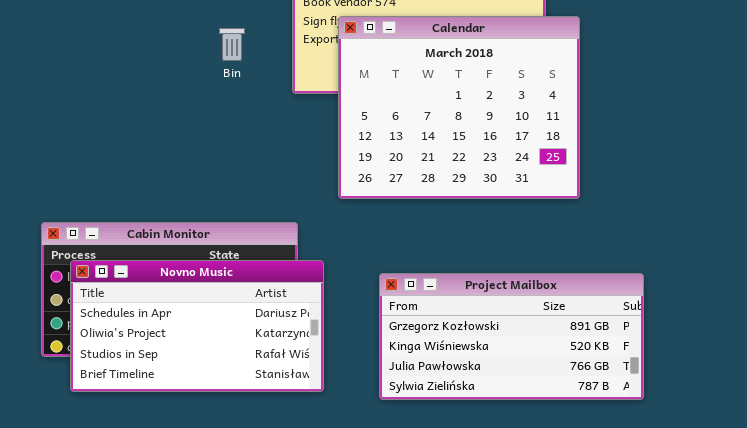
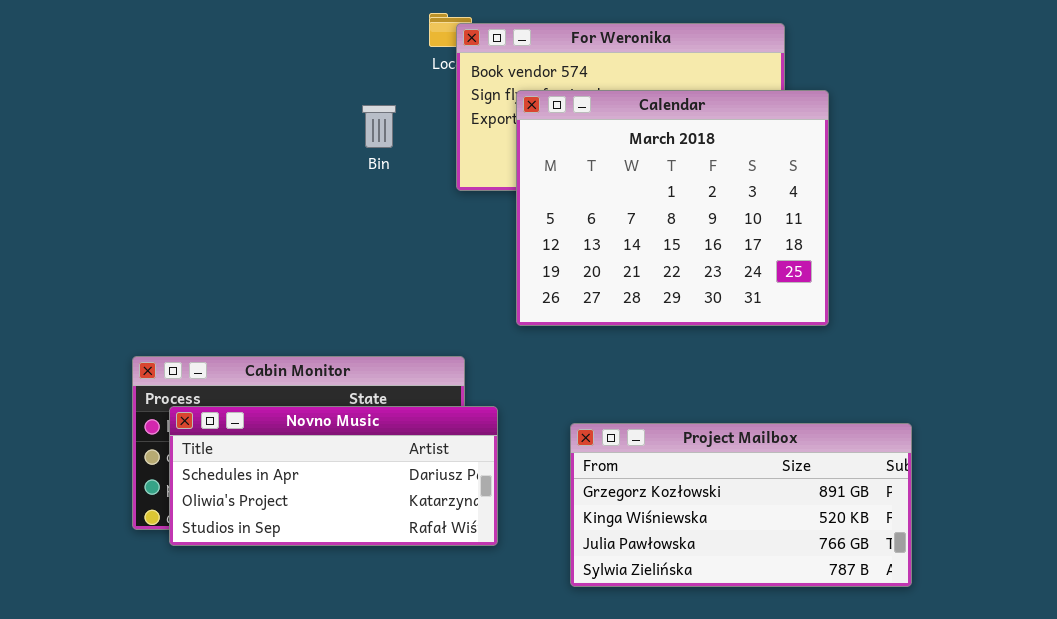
Novno Music: [70,260,324,392] -> [169,406,498,546], resized

